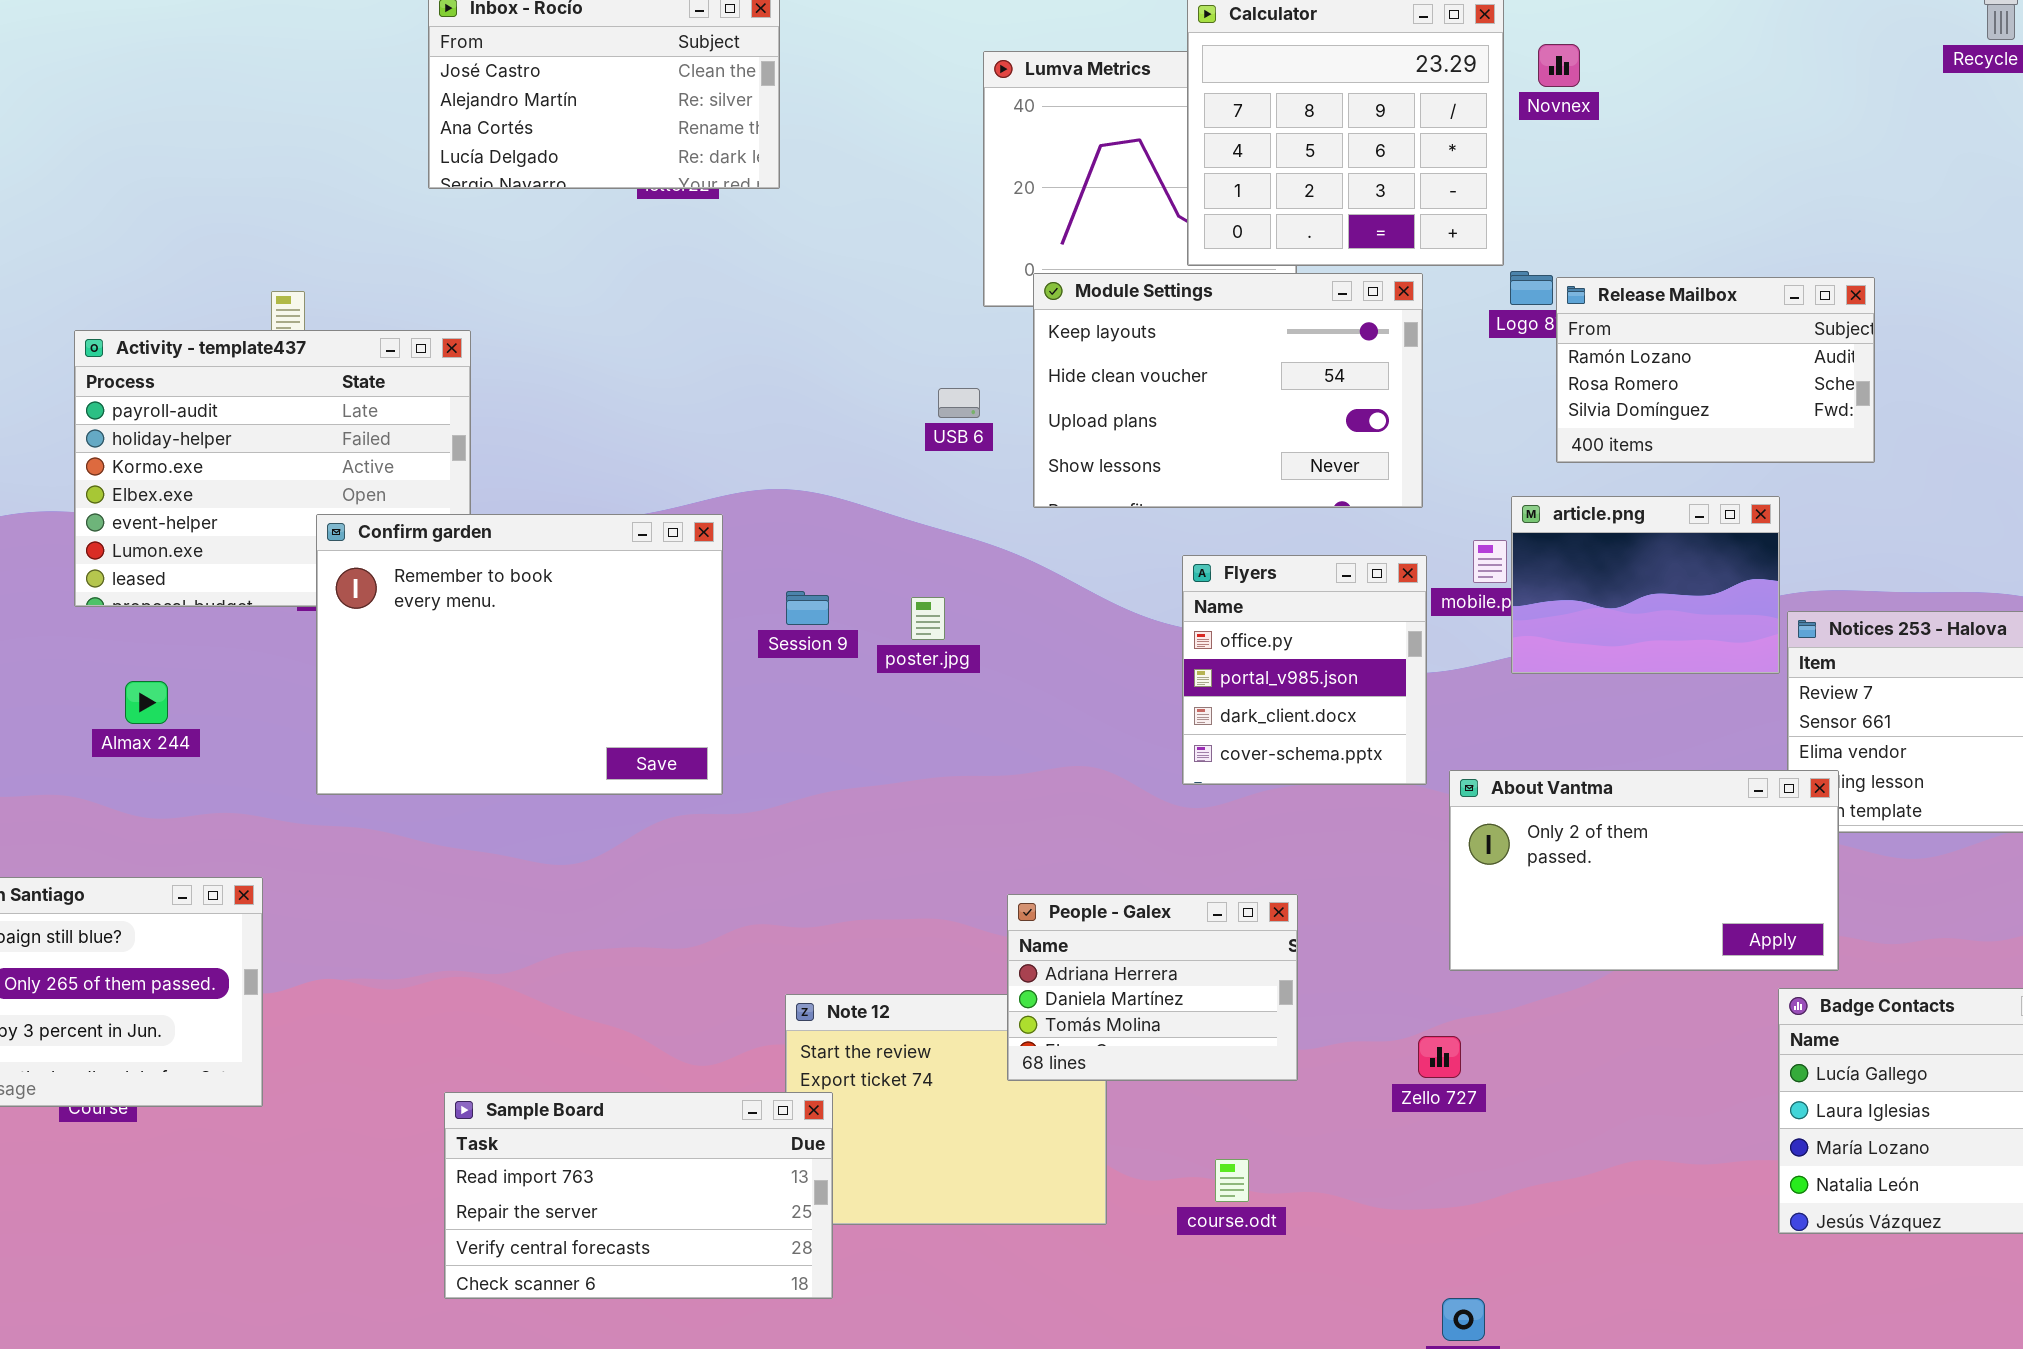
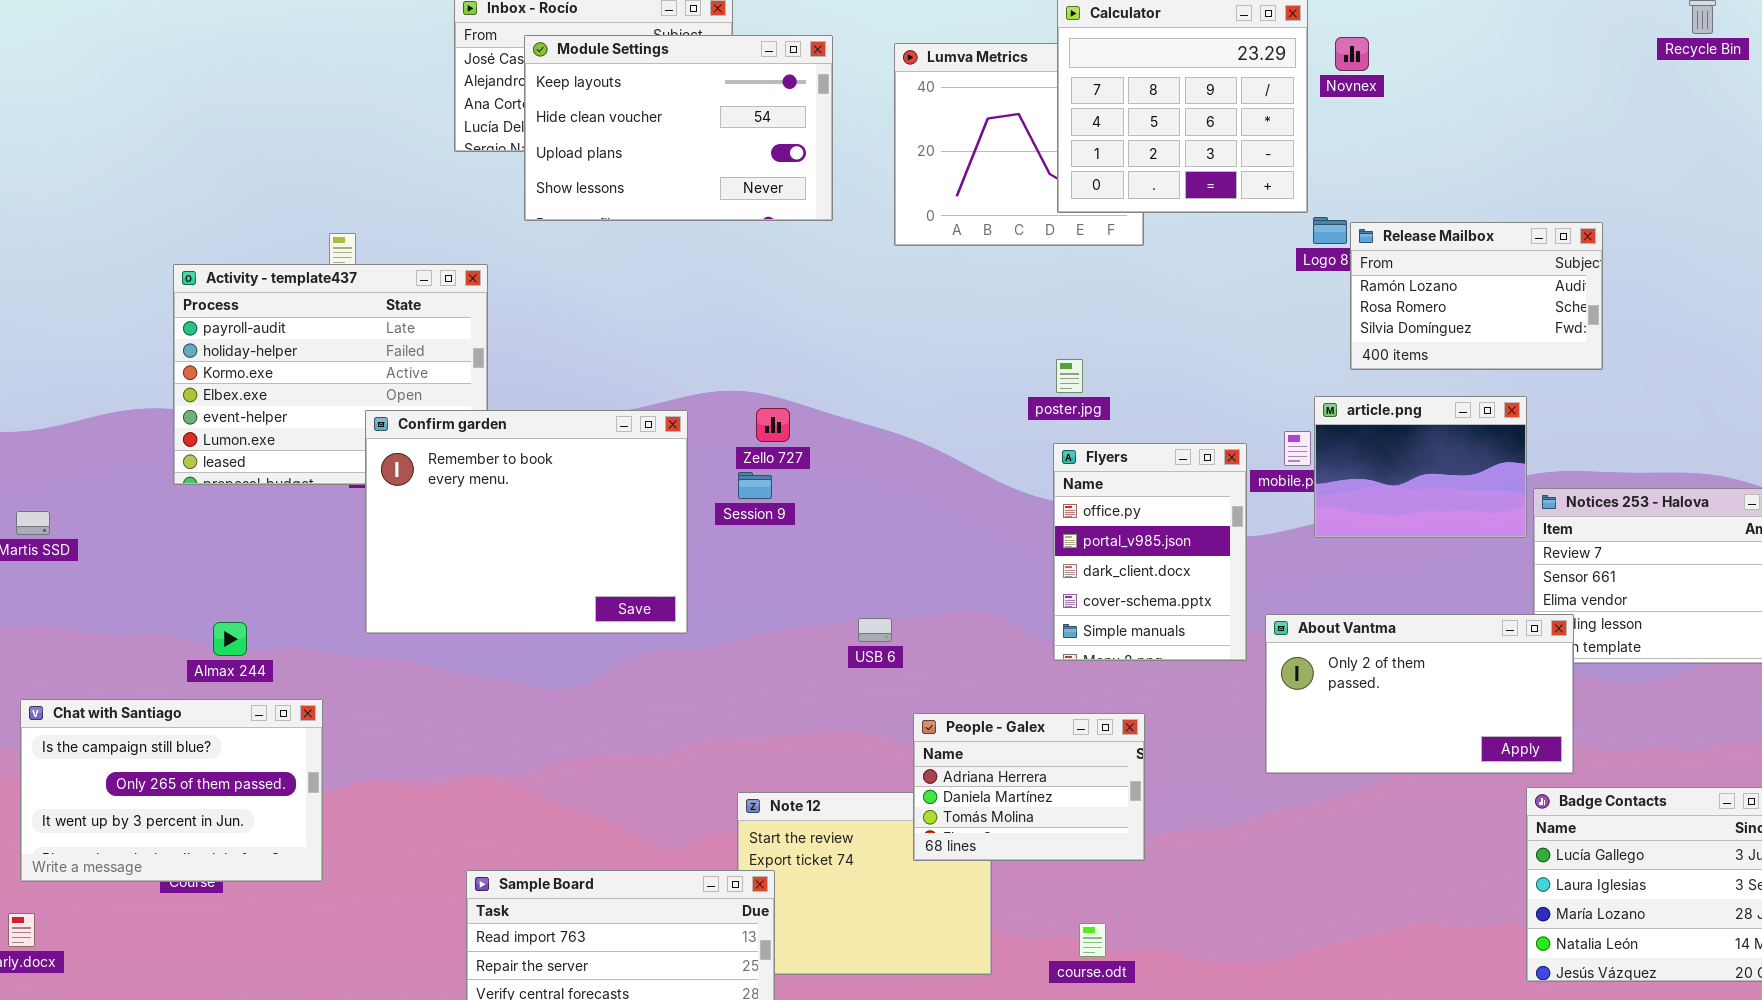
Module Settings: [1033,273,1423,508] -> [524,35,833,221], moved
USB 6: [938,388,980,418] -> [858,618,892,642], moved
Flyers: [1182,555,1427,785] -> [1053,443,1247,661], resized
poster.jpg: [911,597,945,640] -> [1056,359,1083,393], moved
Almax 244: [125,681,168,724] -> [213,622,247,656], moved
Zello 727: [1418,1036,1461,1078] -> [756,408,790,442], moved

